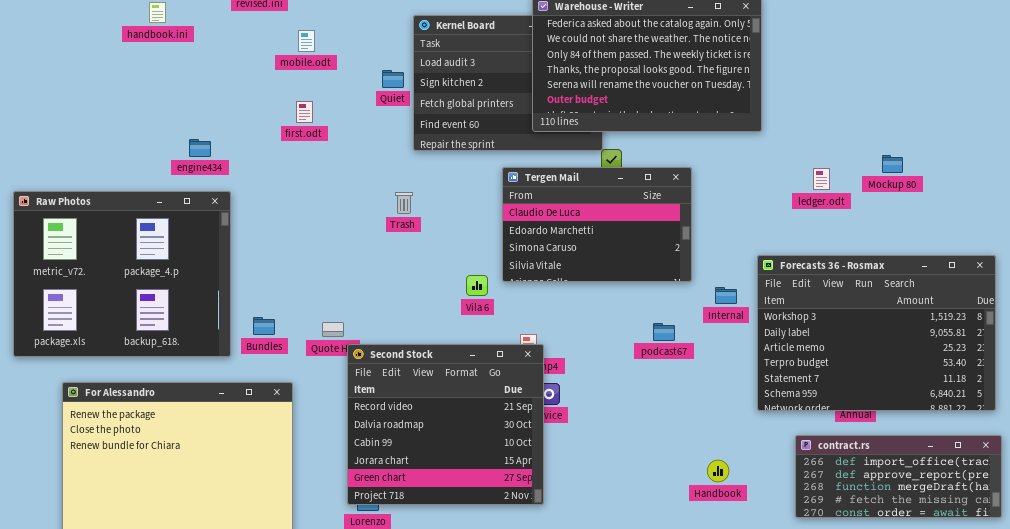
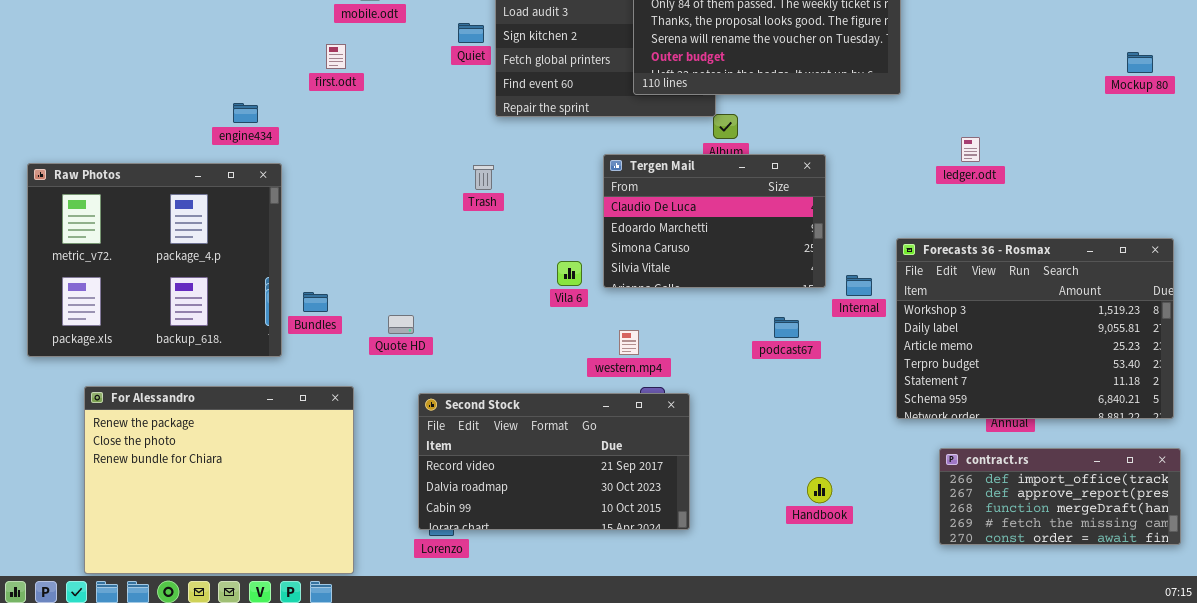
first.odt: [296,101,313,123] -> [326,44,346,69], moved
Mockup 80: [882,155,903,173] -> [1127,52,1153,73], moved
Tergen Mail: [502,167,692,282] -> [603,154,826,288], moved
Bundles: [253,317,275,335] -> [303,292,328,312], moved
Second Stock: [347,344,544,505] -> [418,393,690,530], resized
Handbook: [707,460,729,482] -> [807,477,832,503], moved

